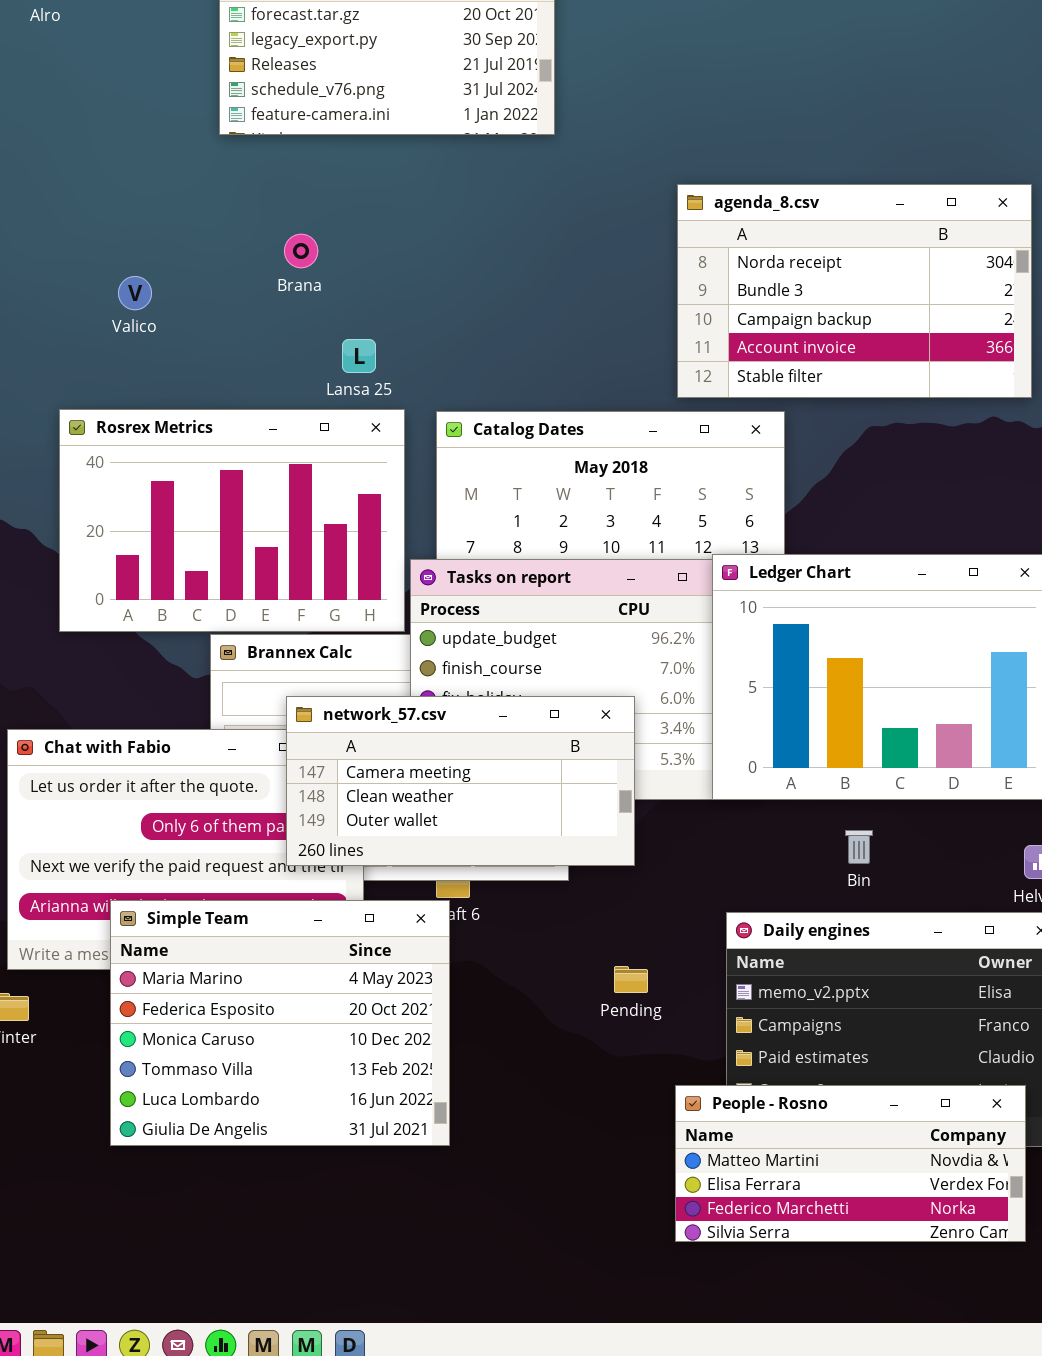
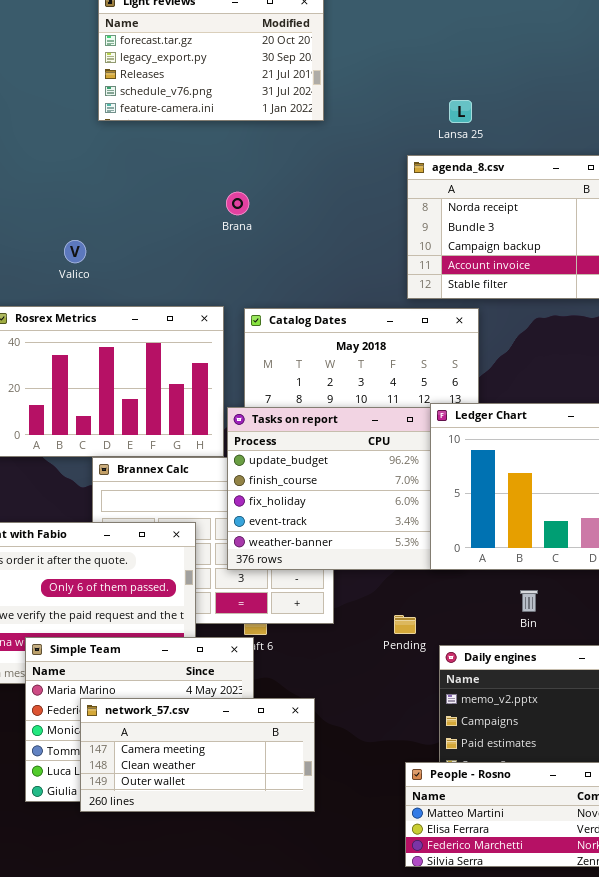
Brana: [284,234,318,268] -> [226,192,249,215], moved
Valico: [118,276,152,310] -> [64,240,86,263], moved
Lansa 25: [342,339,376,373] -> [449,100,472,123], moved
network_57.csv: [286,696,635,866] -> [80,698,315,812], moved
Pending: [614,966,648,993] -> [394,615,416,634], moved

